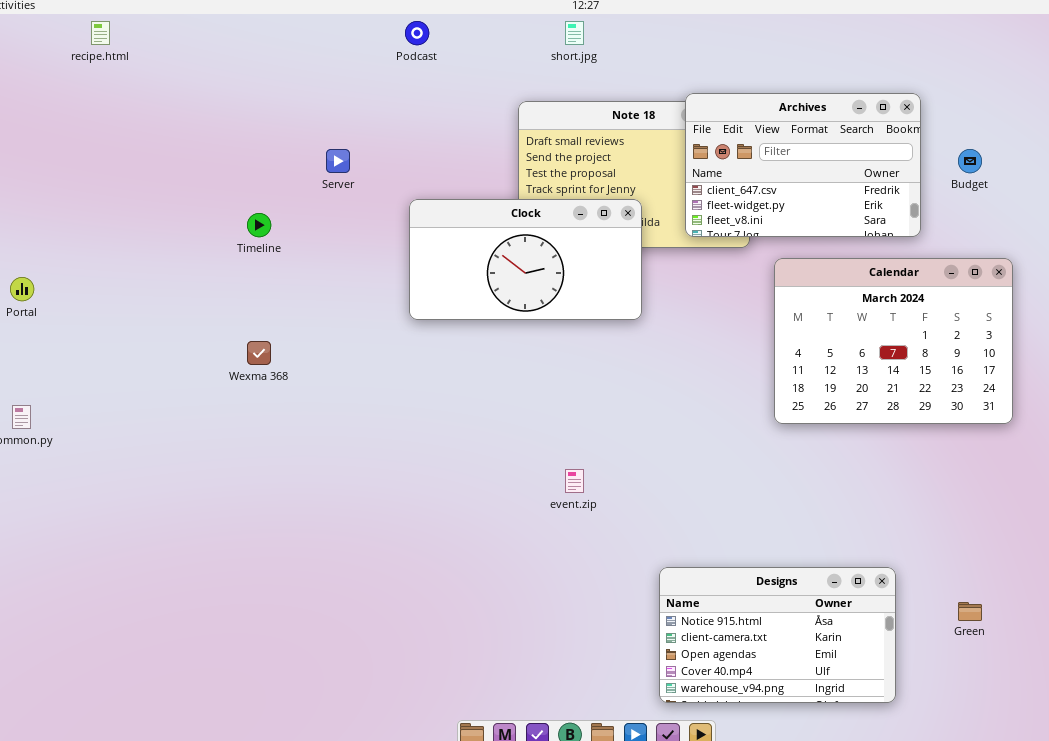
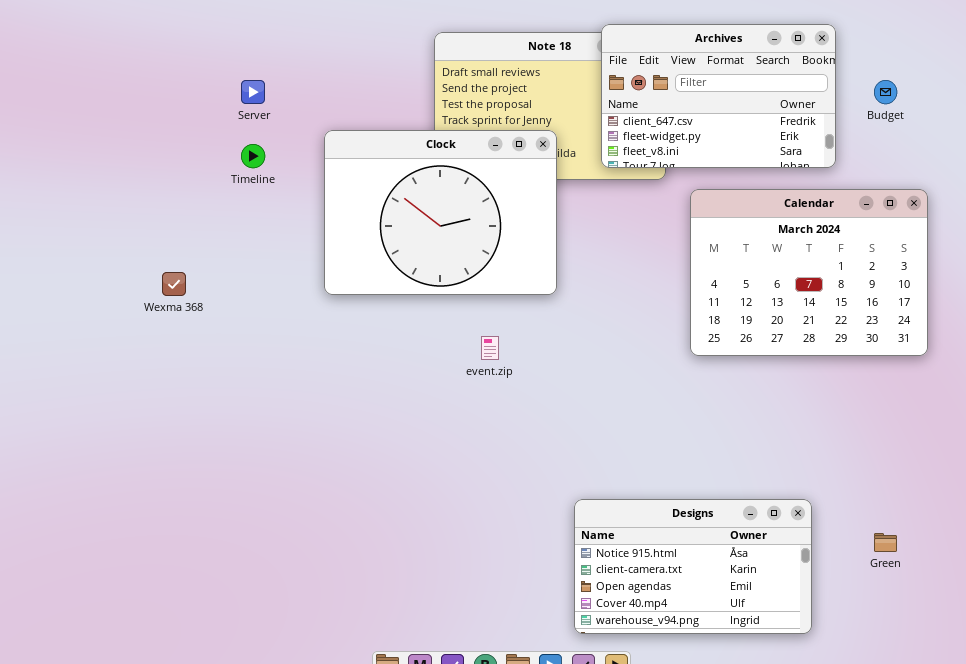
Clock: [409,199,642,320] -> [324,130,557,295], resized
Timeline: [247,213,271,237] -> [241,144,265,168], moved
event.zip: [565,469,584,493] -> [481,336,499,360], moved

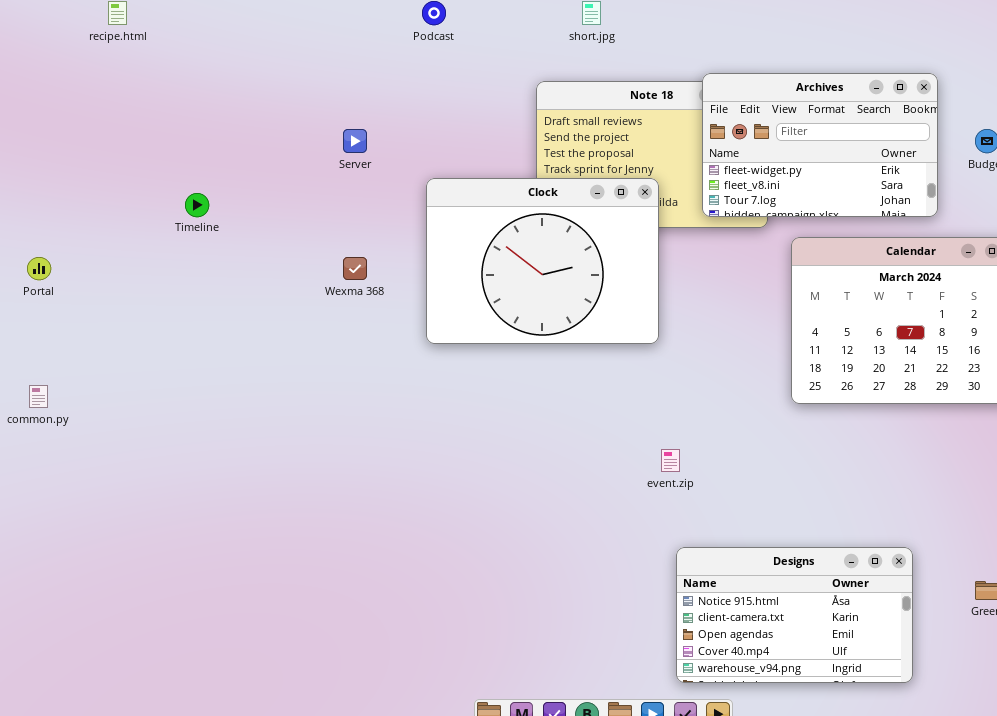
Archives: [601,24,836,168] -> [702,73,938,217], scrolled down 1 row
Timeline: [241,144,265,168] -> [185,193,209,217], moved
Wexma 368: [162,272,186,296] -> [343,257,367,280], moved
event.zip: [481,336,499,360] -> [661,449,680,472], moved

